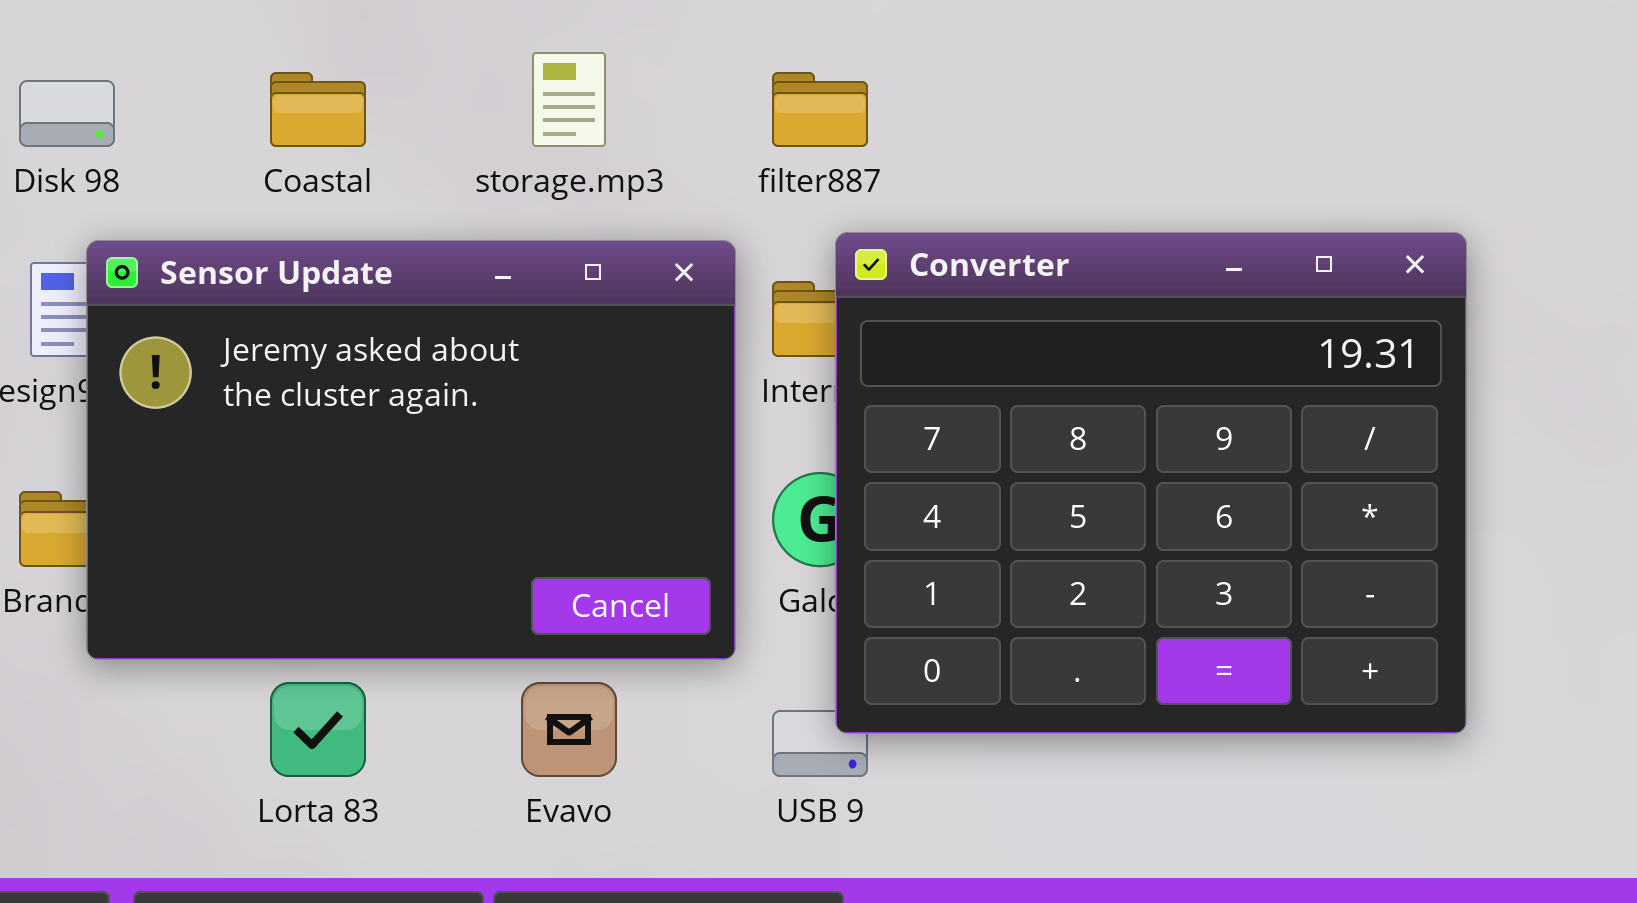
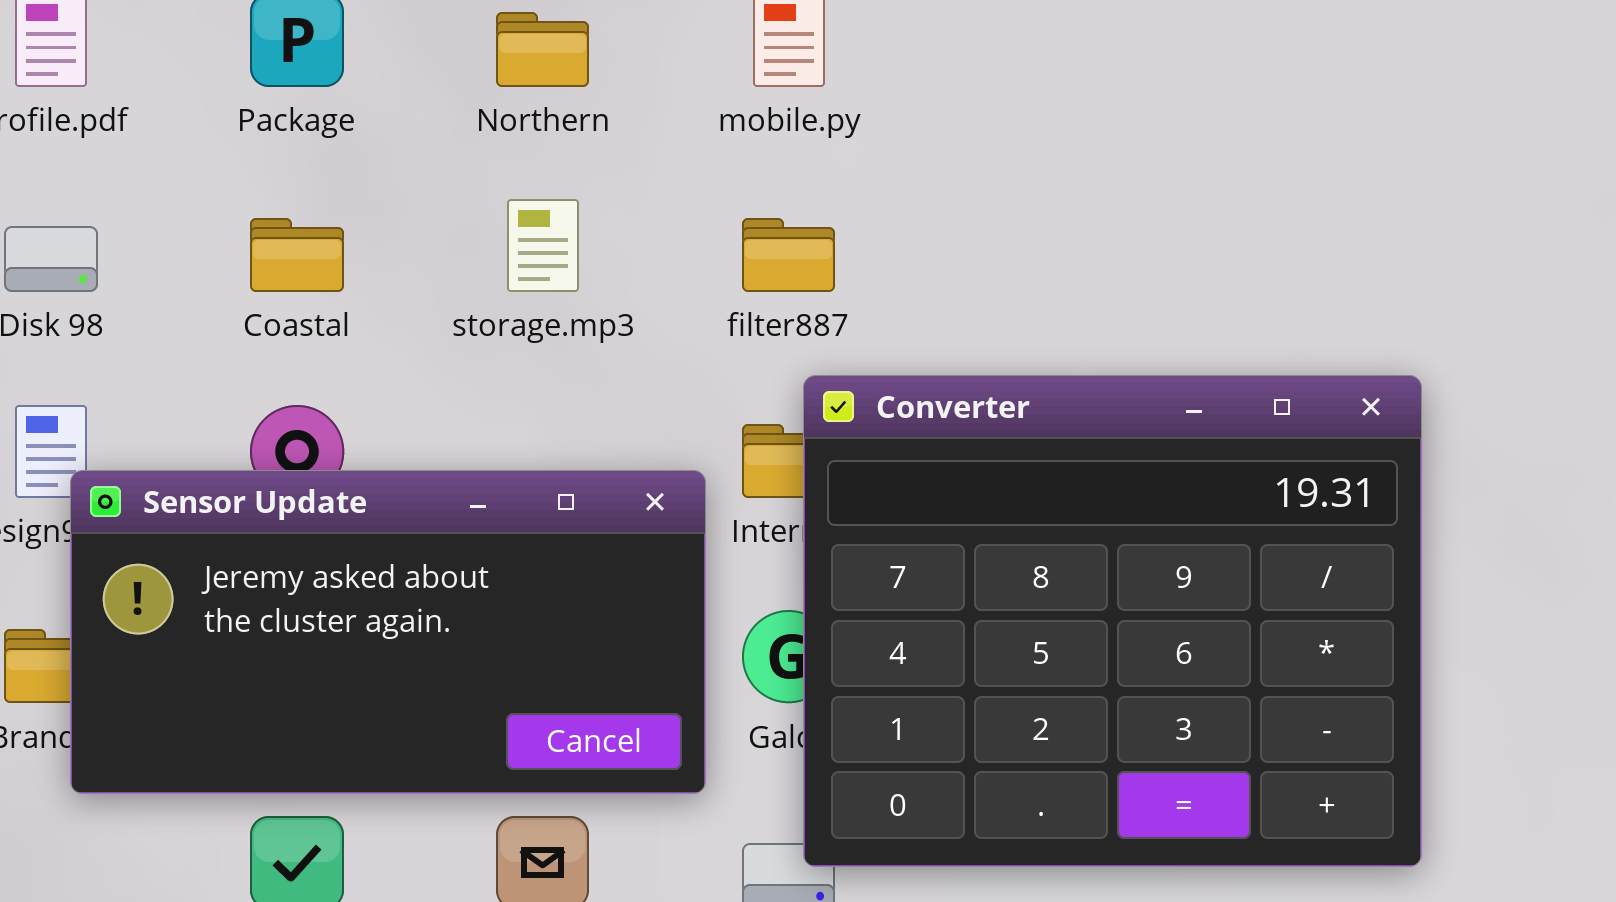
Sensor Update: [86,240,736,660] -> [70,470,706,794], resized

